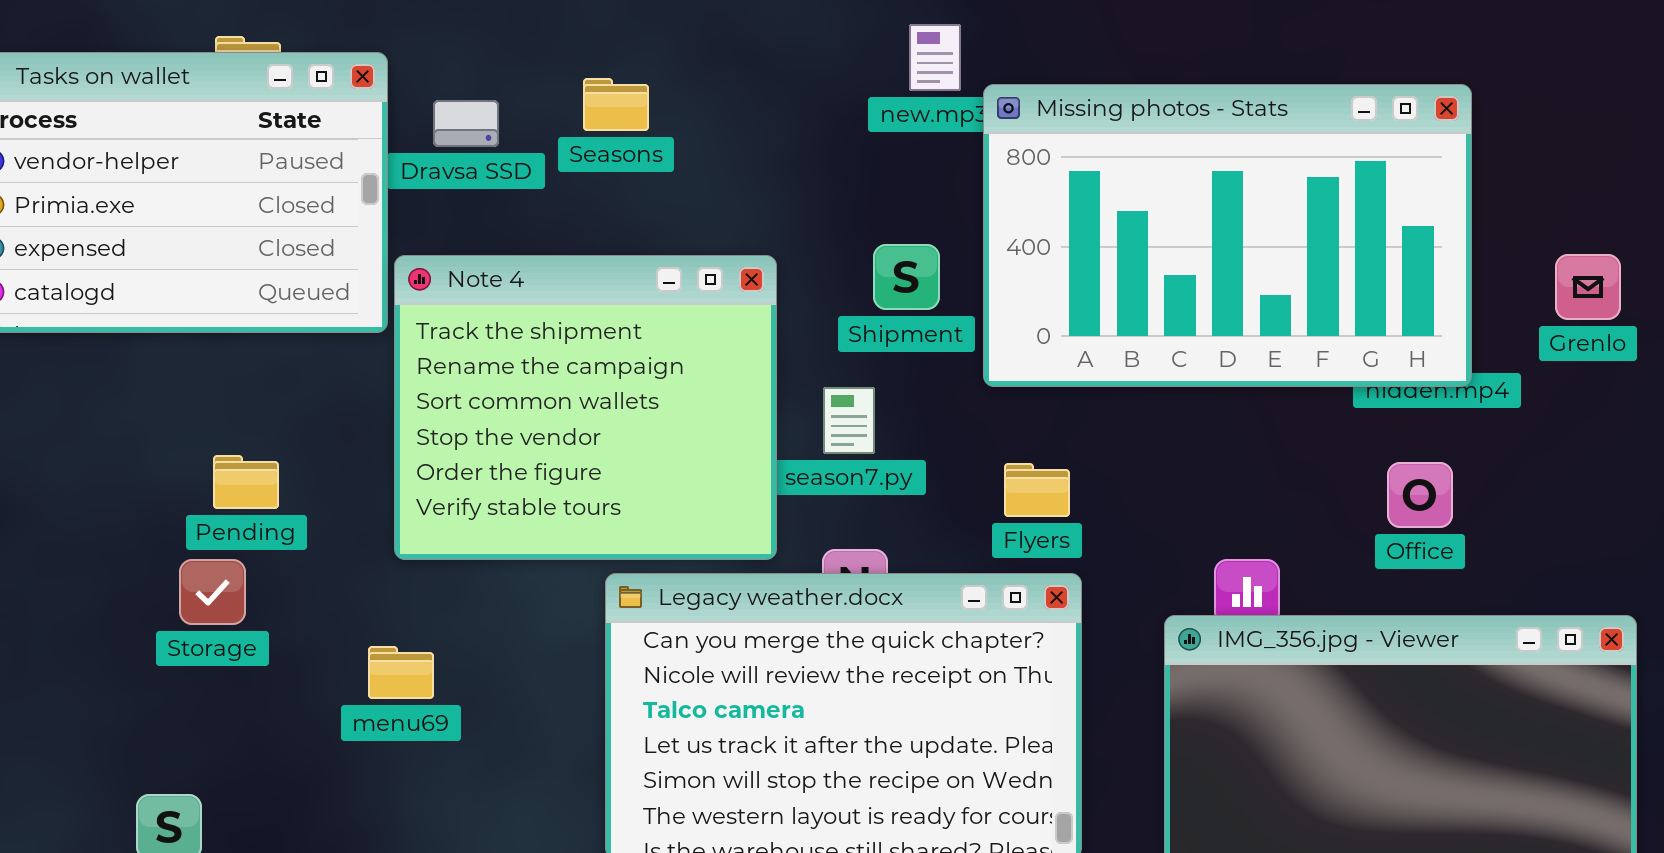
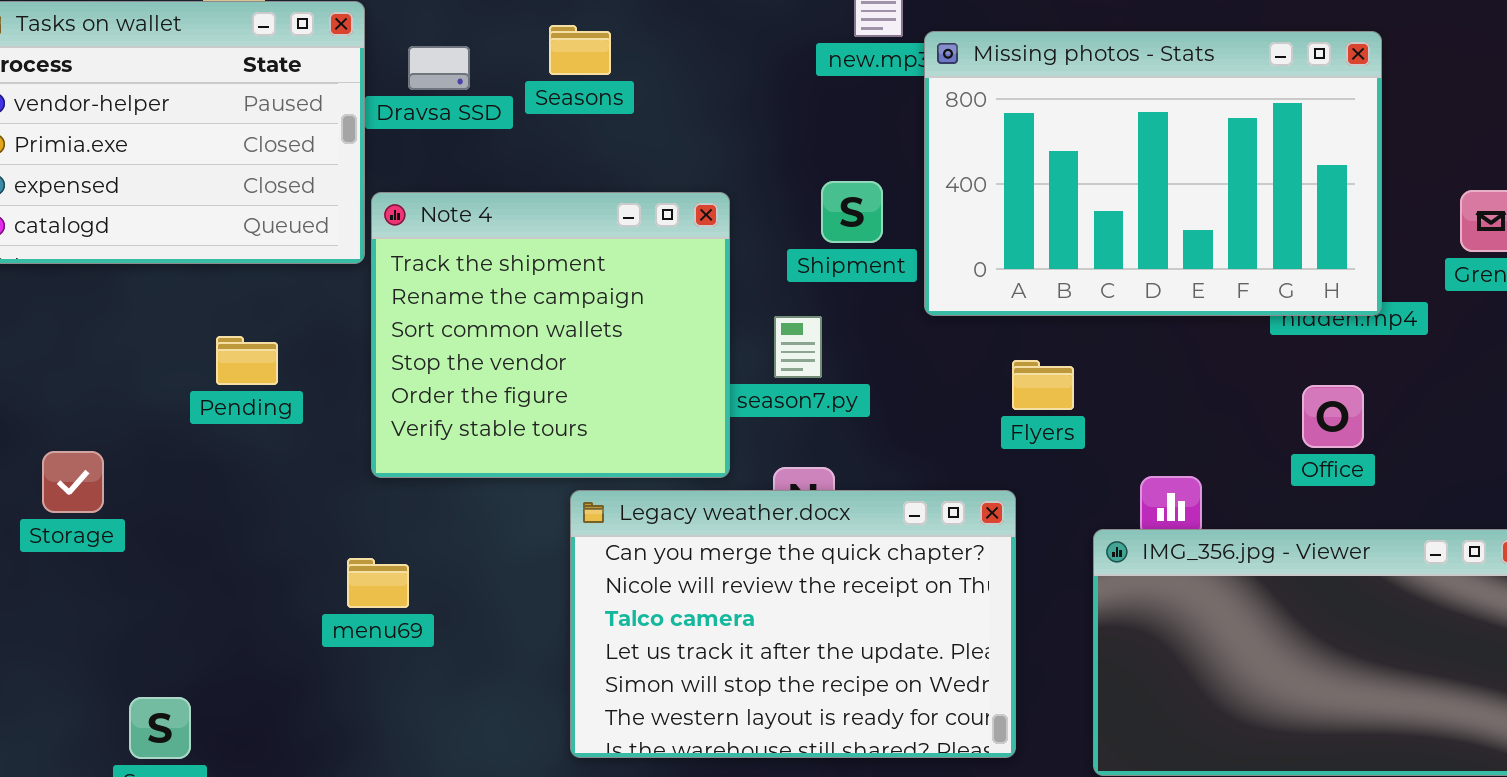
Pending: [213,455,279,509] -> [216,336,278,385], moved
Flyers: [1004,463,1070,517] -> [1012,360,1074,410], moved
Storage: [179,559,246,625] -> [42,451,104,513], moved

